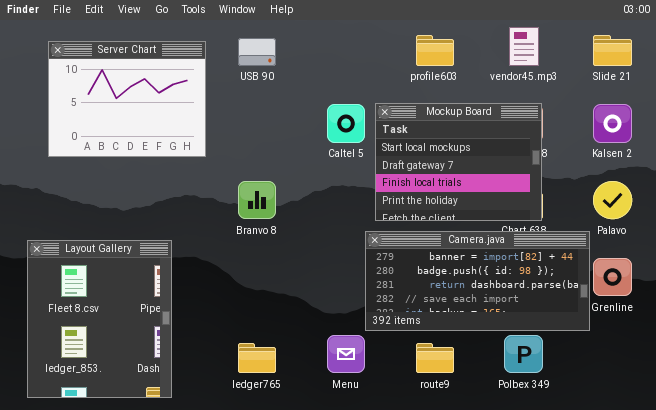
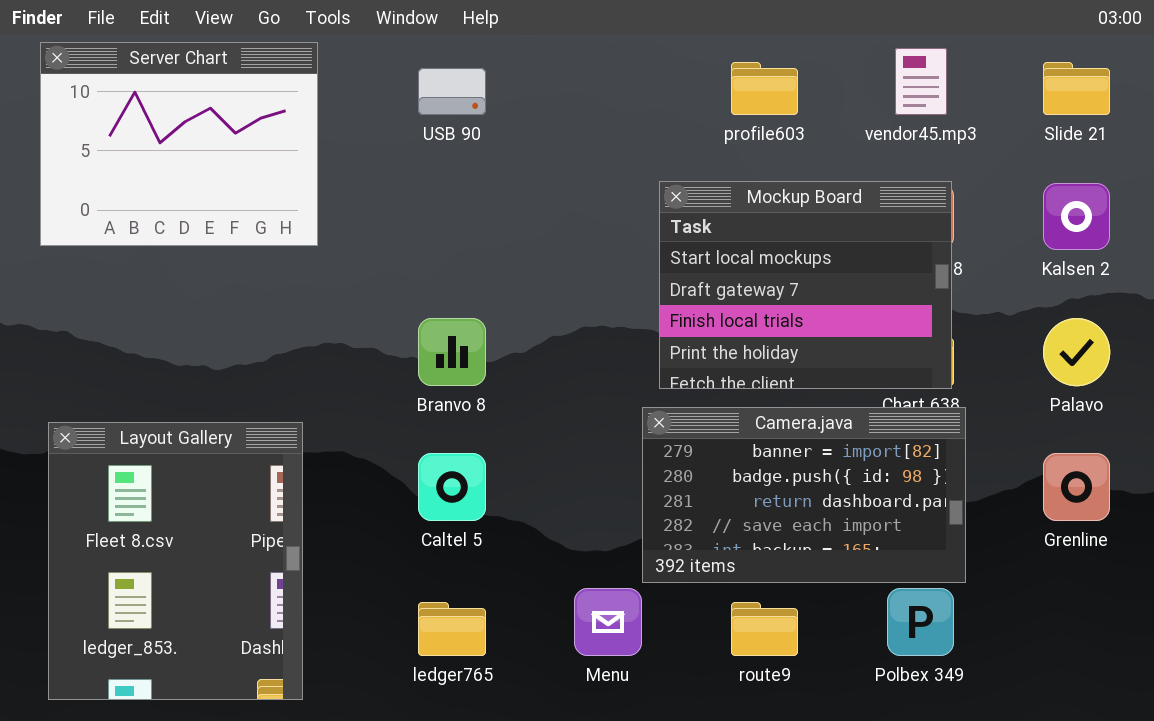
Server Chart: [48,41,206,157] -> [40,42,318,246], moved
Caltel 5: [327,104,365,143] -> [418,453,486,521], moved
Camera.java: [365,231,590,331] -> [642,407,966,583], resized

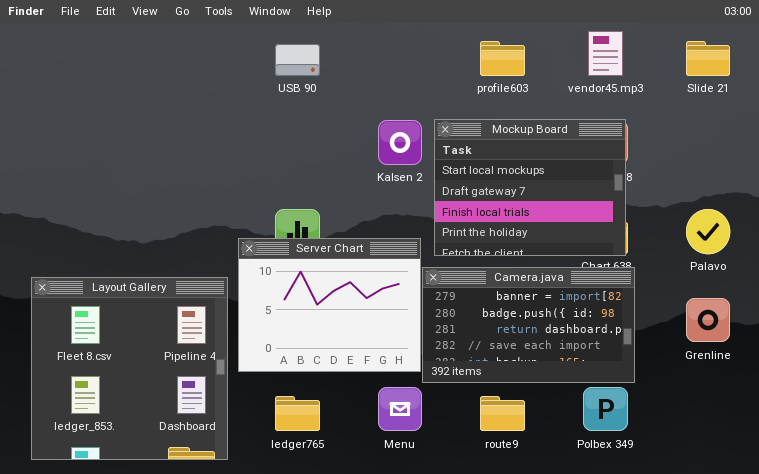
Server Chart: [40,42,318,246] -> [238,238,421,372], moved
Kalsen 2: [1043,183,1110,250] -> [378,120,422,165], moved
Layout Gallery: [48,422,303,700] -> [31,277,228,460], resized

